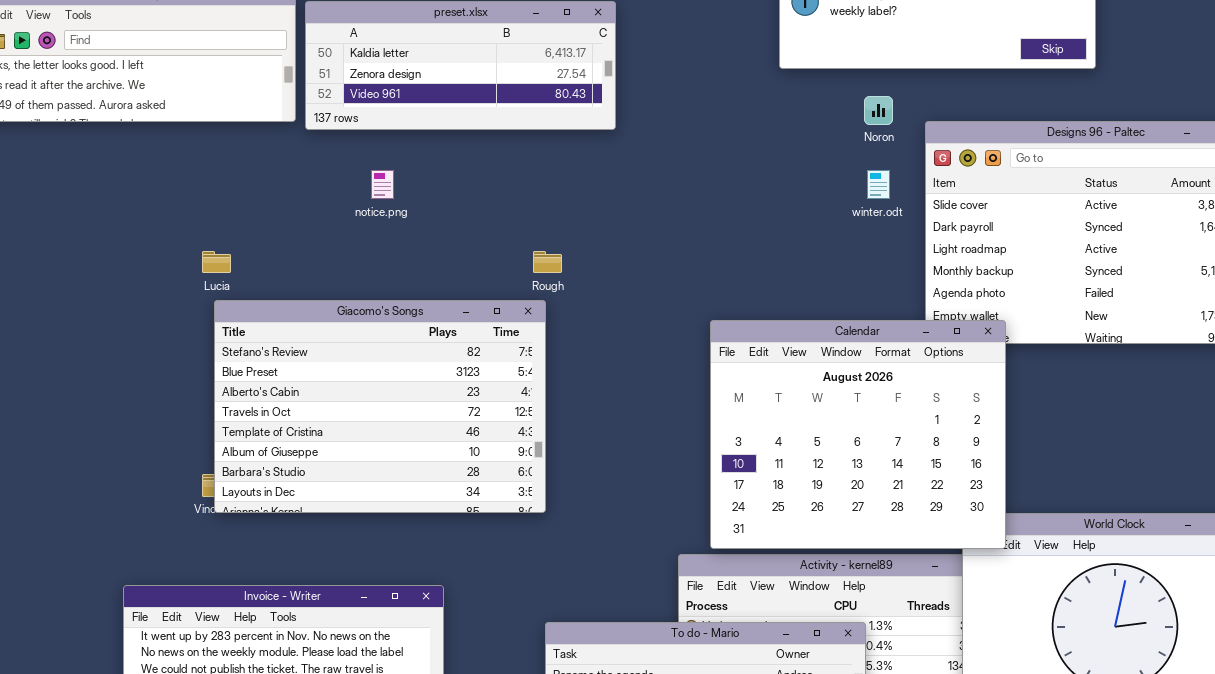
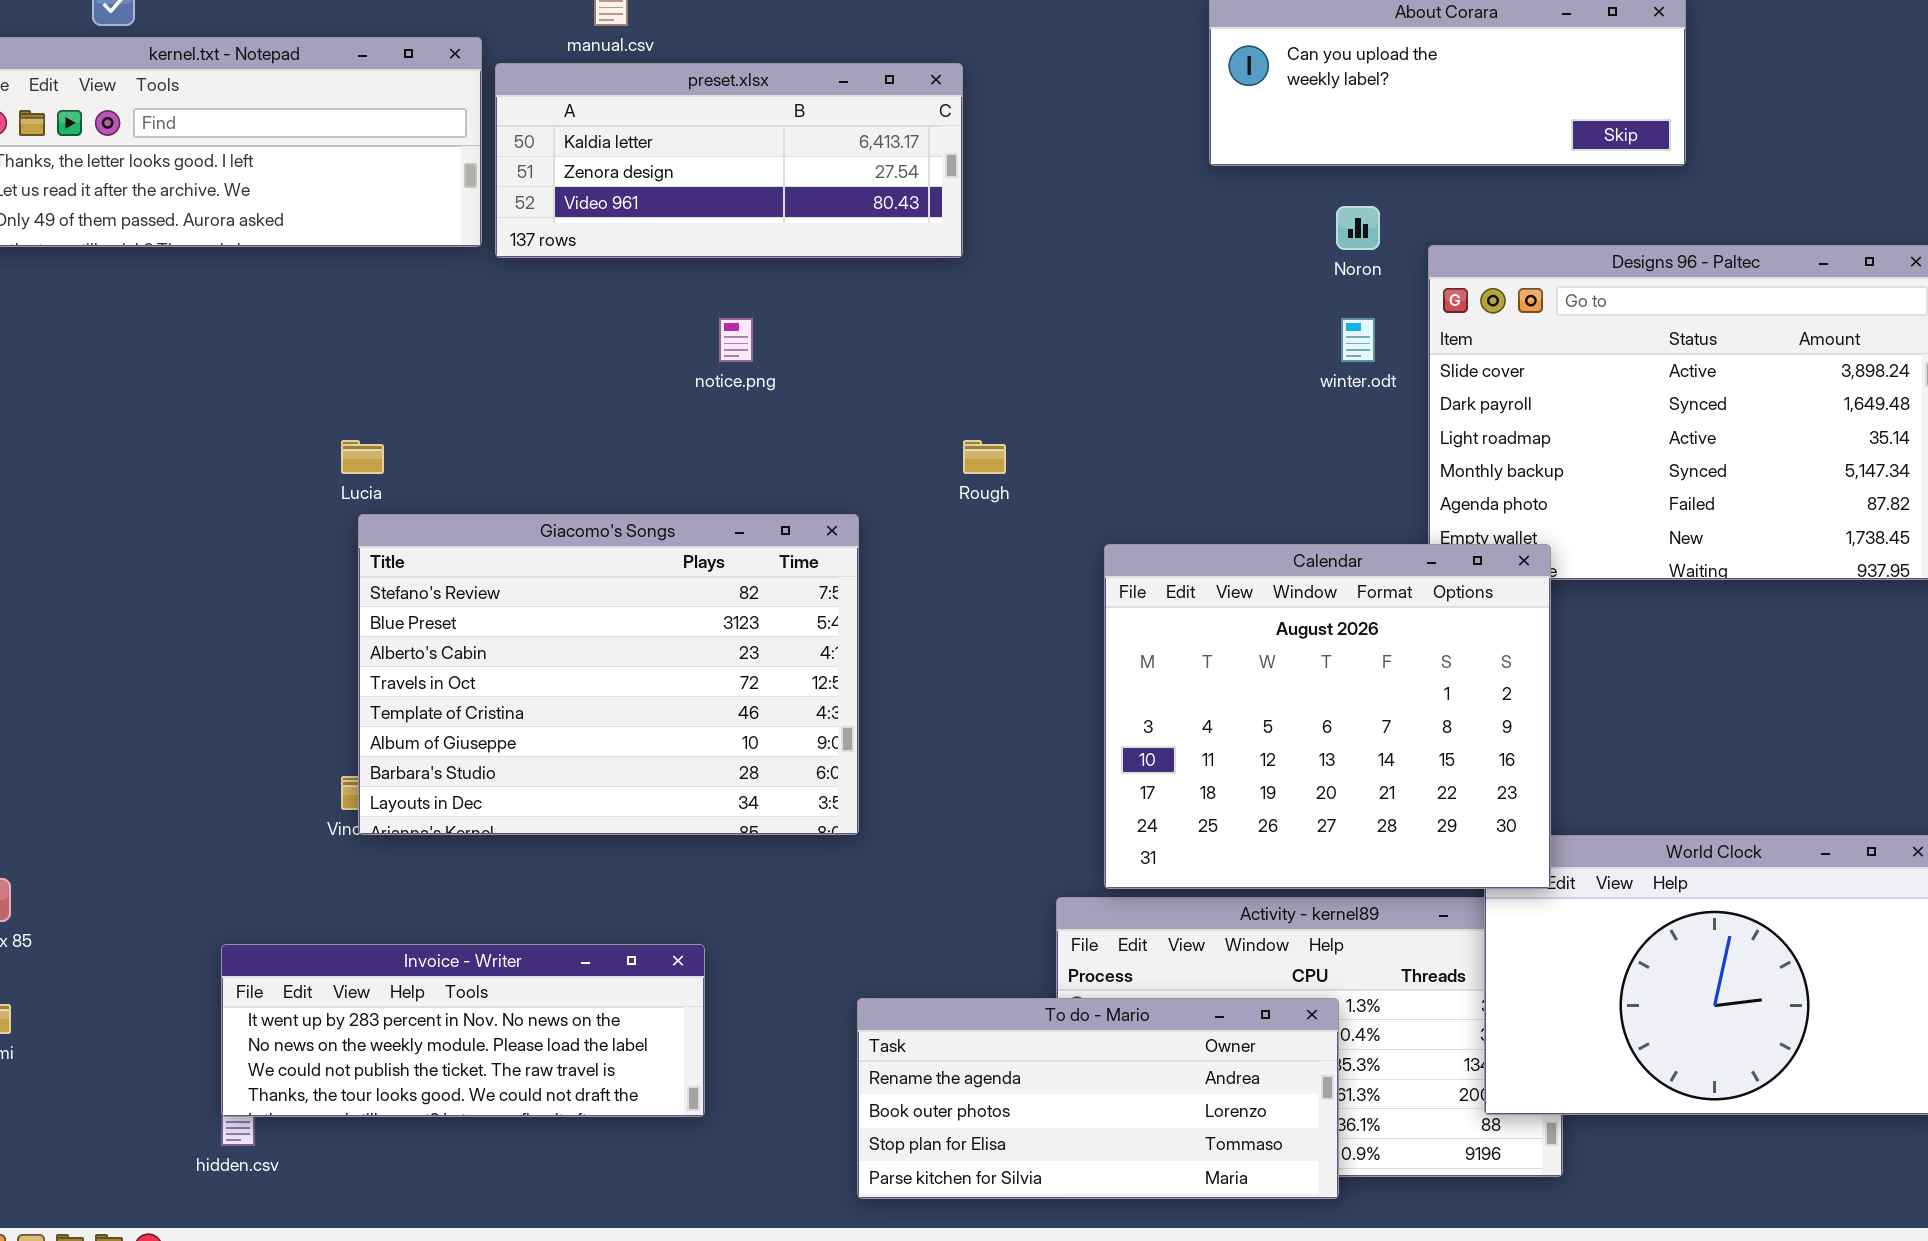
notice.png: [371,170,394,199] -> [719,318,753,362], moved
Rough: [533,251,562,273] -> [963,440,1006,474], moved

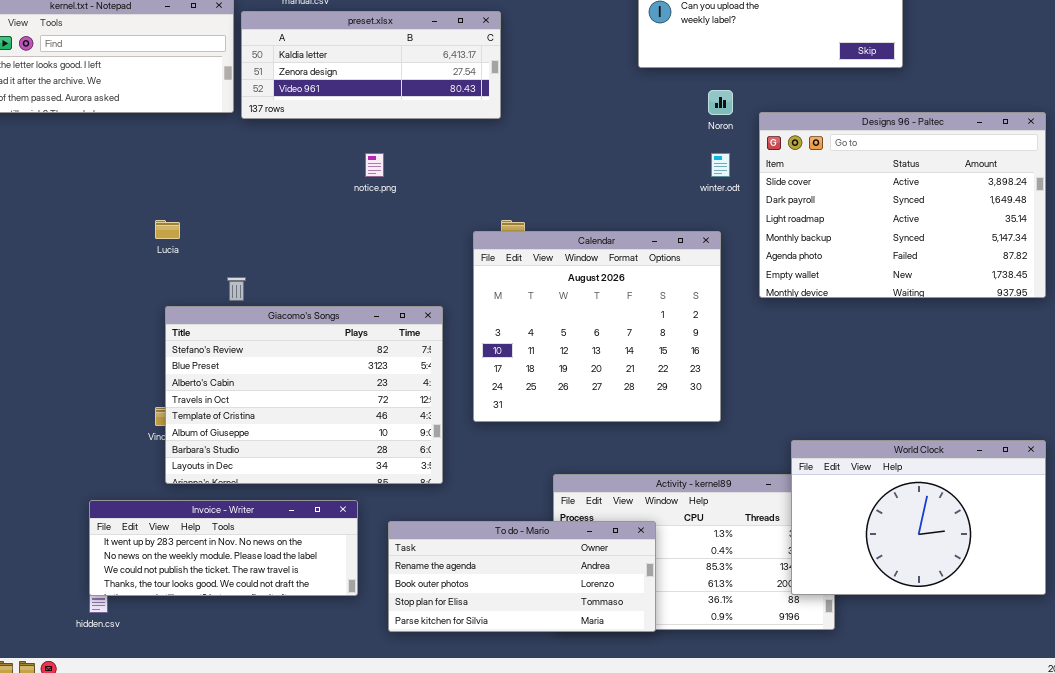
Giacomo's Songs: [358,514,859,835] -> [165,306,443,484], moved
Calendar: [1104,544,1551,889] -> [473,231,721,422], moved
To do - Mario: [857,998,1339,1199] -> [388,521,656,632], moved

